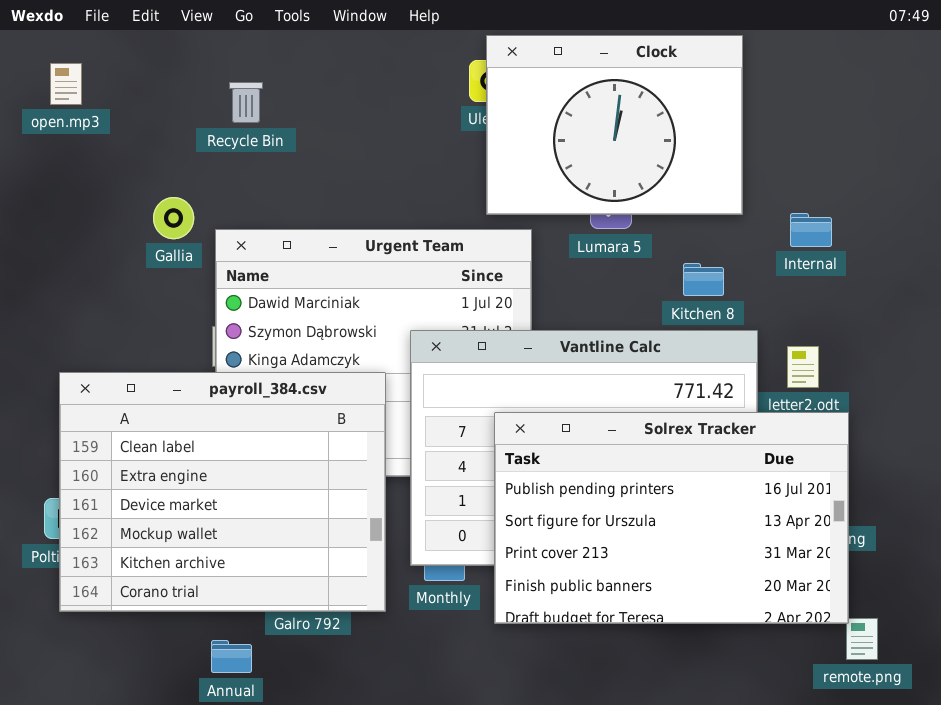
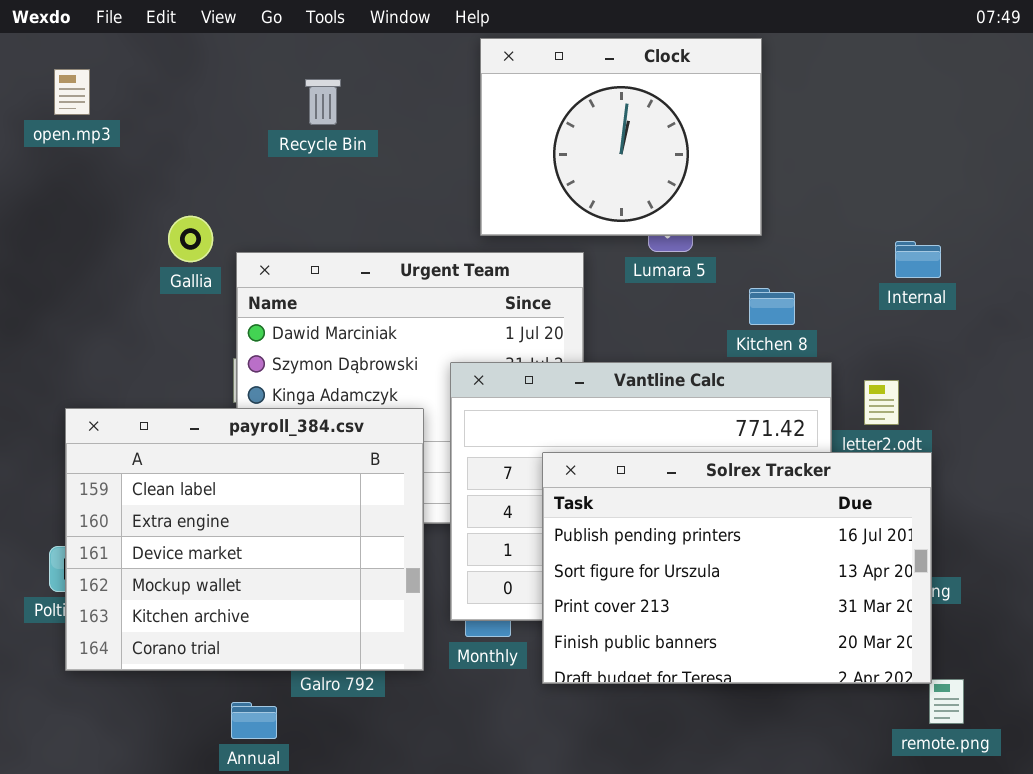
Clock: [486,35,743,215] -> [480,38,762,236], moved
Recycle Bin: [229,82,263,123] -> [305,79,341,125], moved
Internal: [790,213,832,247] -> [895,241,941,278], moved

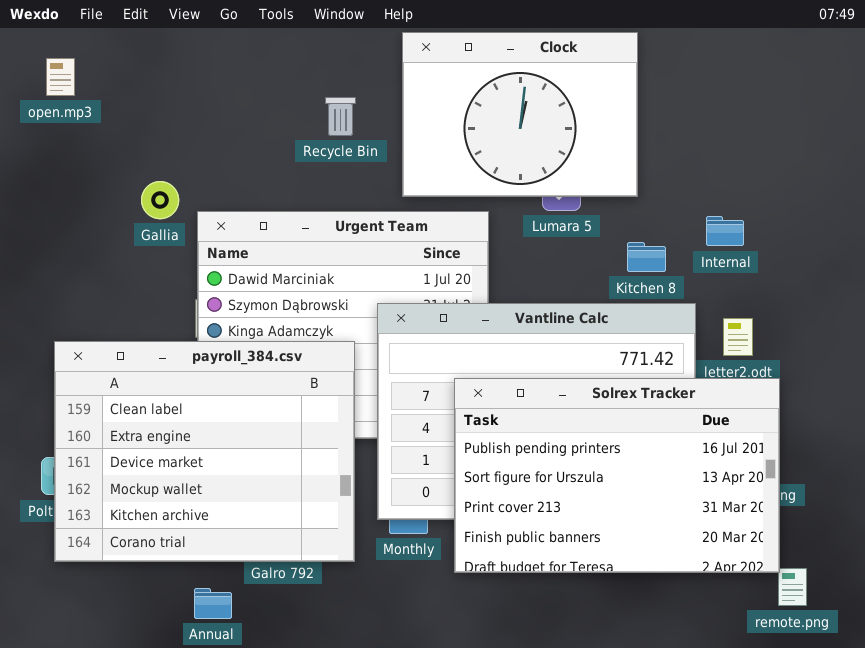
Recycle Bin: [305,79,341,125] -> [325,97,356,136], moved
Internal: [895,241,941,278] -> [706,216,744,246], moved

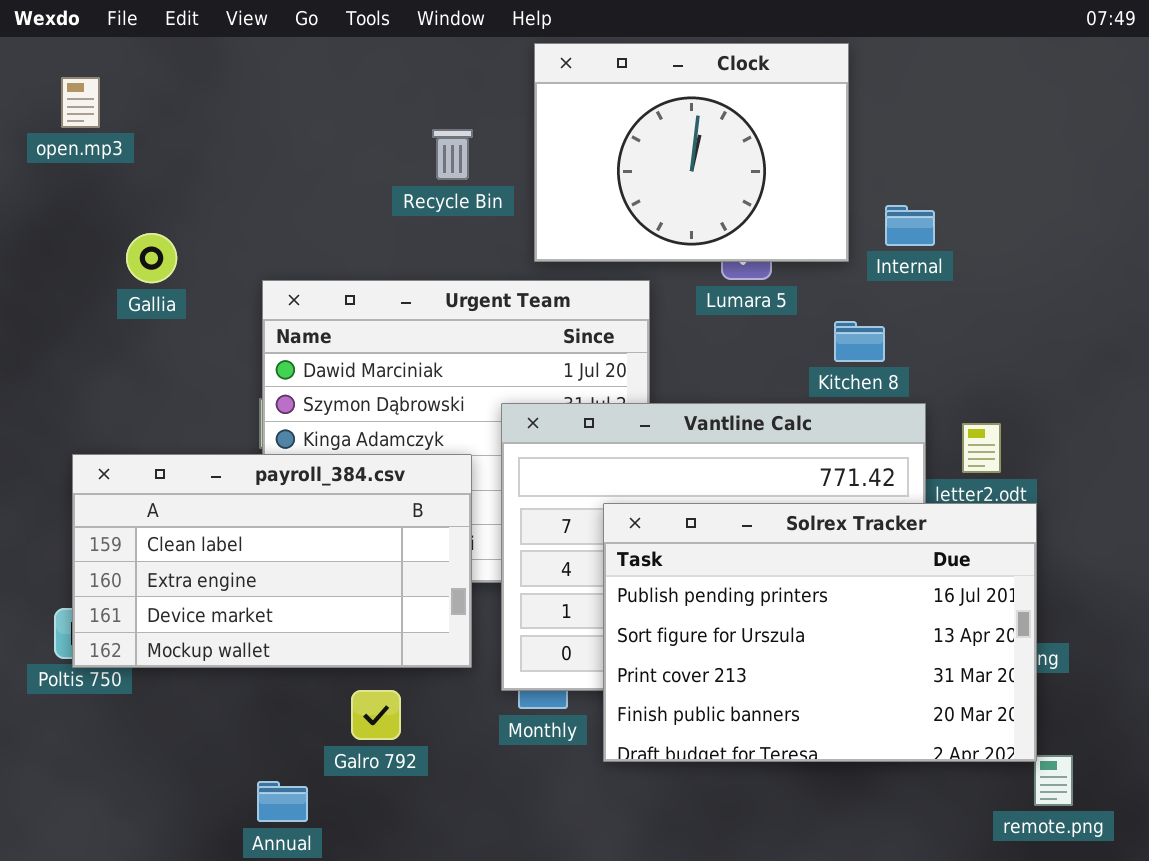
Gallia: [141,181,179,219] -> [126,233,177,283], moved
Internal: [706,216,744,246] -> [885,205,935,246], moved
payroll_384.csv: [54,341,355,562] -> [72,454,472,668], resized

